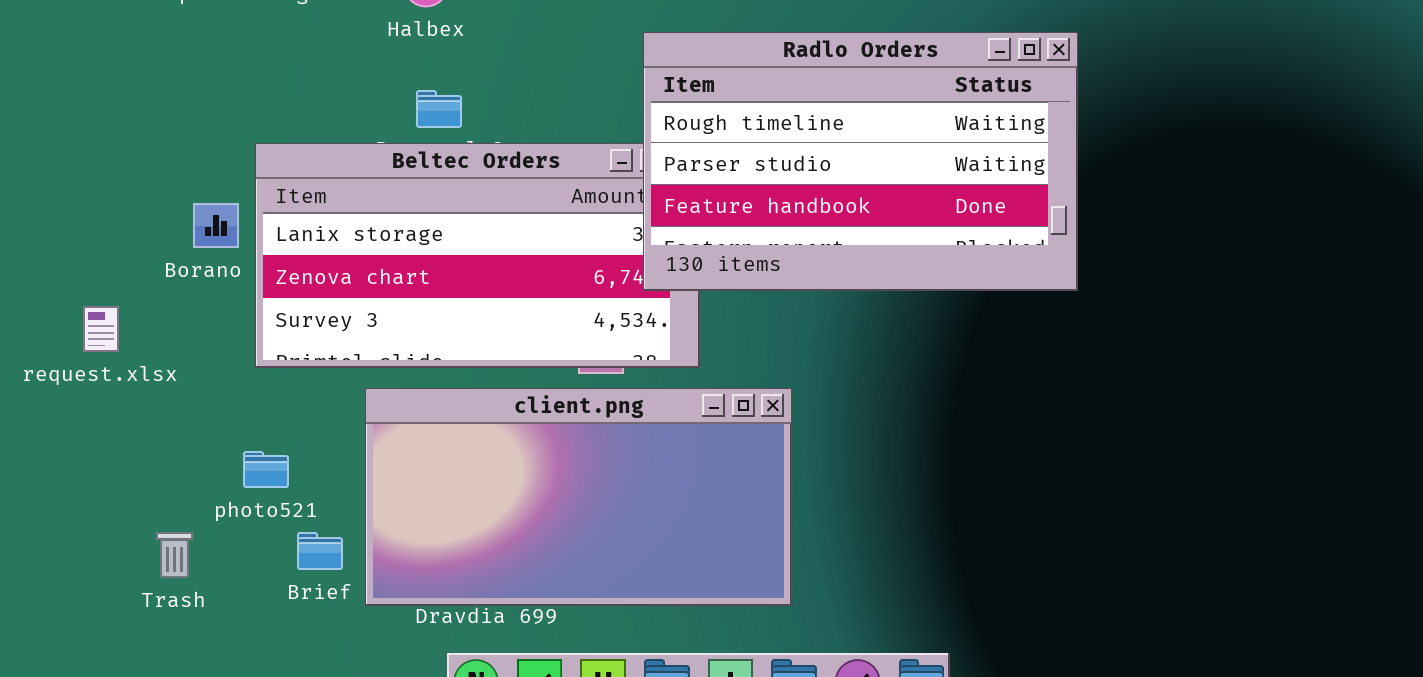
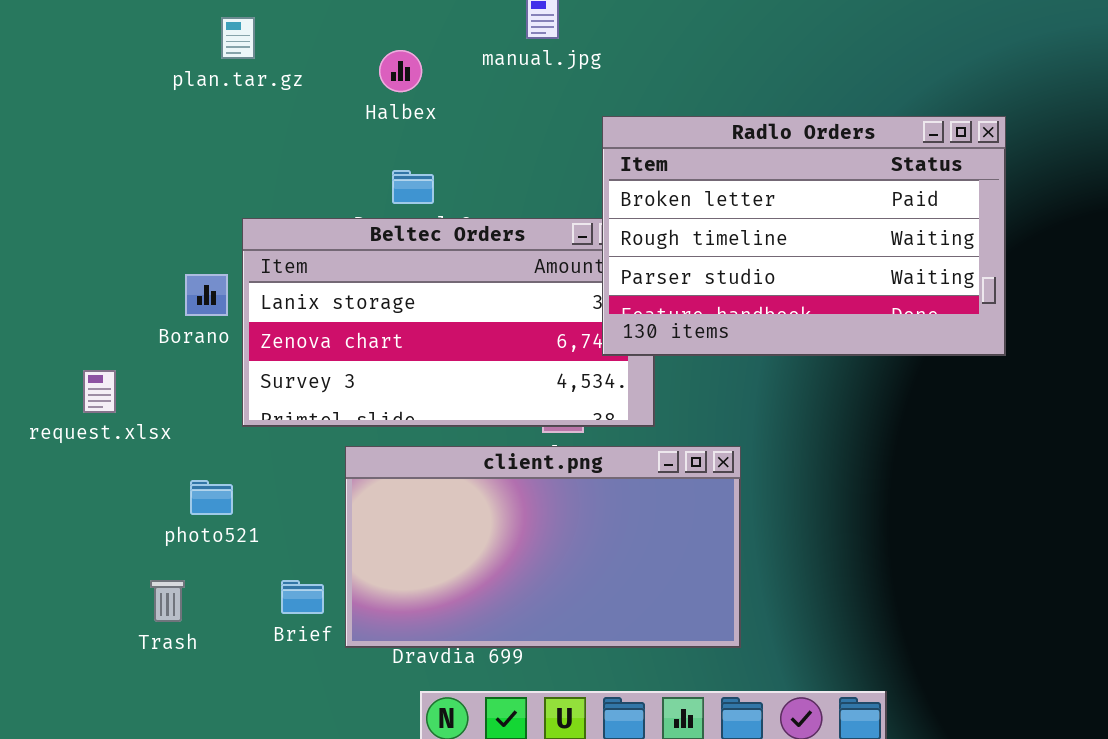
Radlo Orders: [643,32,1078,291] -> [602,116,1006,356], scrolled up 1 row
photo521: [243,451,289,488] -> [190,480,233,515], moved

